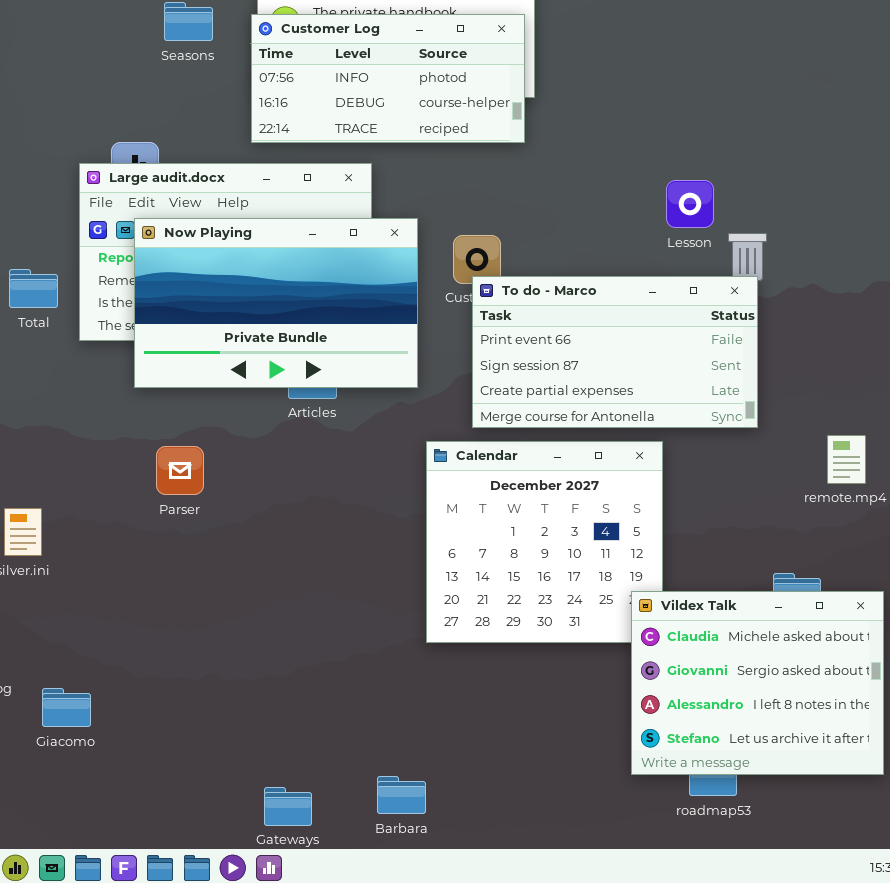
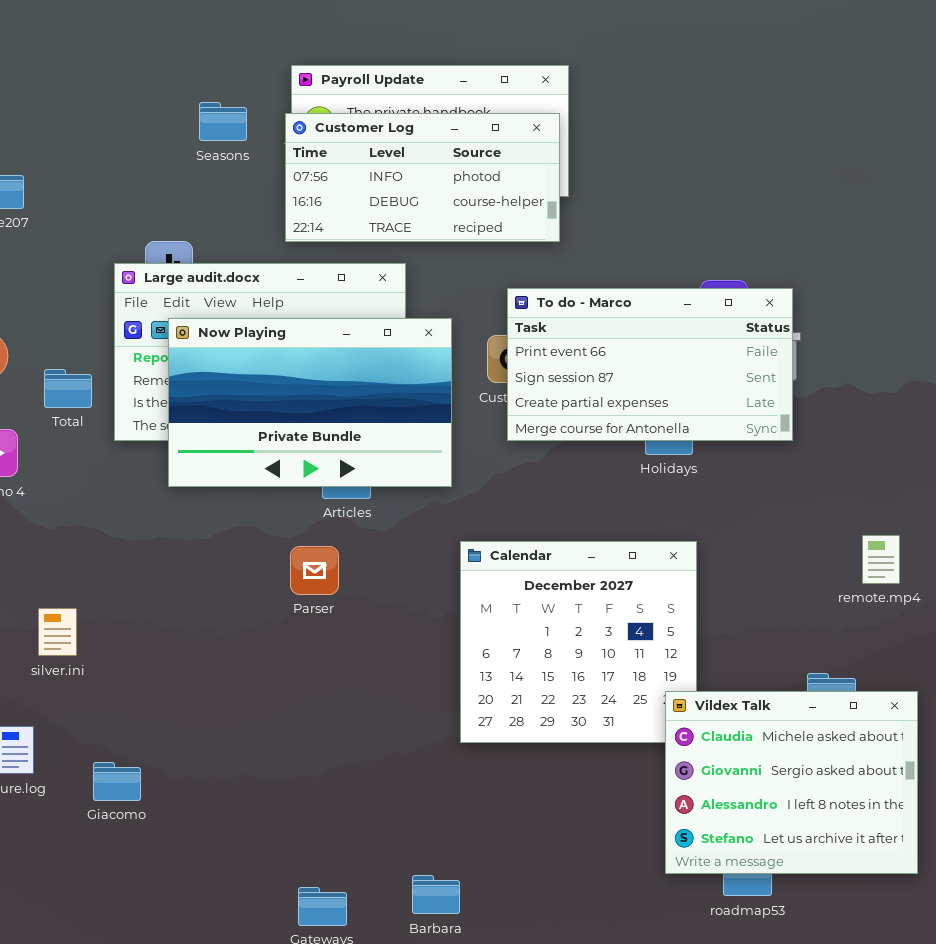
To do - Marco: [472,276,758,428] -> [507,288,793,441], moved
Parser: [156,446,204,495] -> [290,546,339,595], moved
Giacomo: [42,688,91,727] -> [93,762,141,801], moved

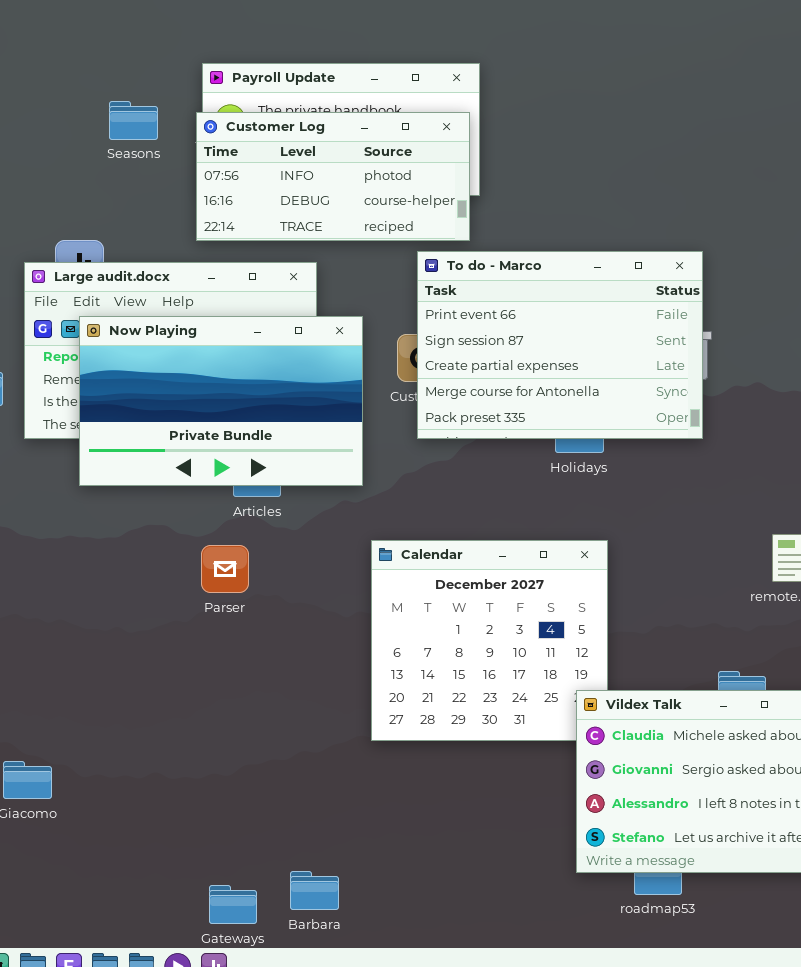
To do - Marco: [507,288,793,441] -> [417,251,703,439], resized
Barbara: [412,875,460,914] -> [290,871,339,910], moved

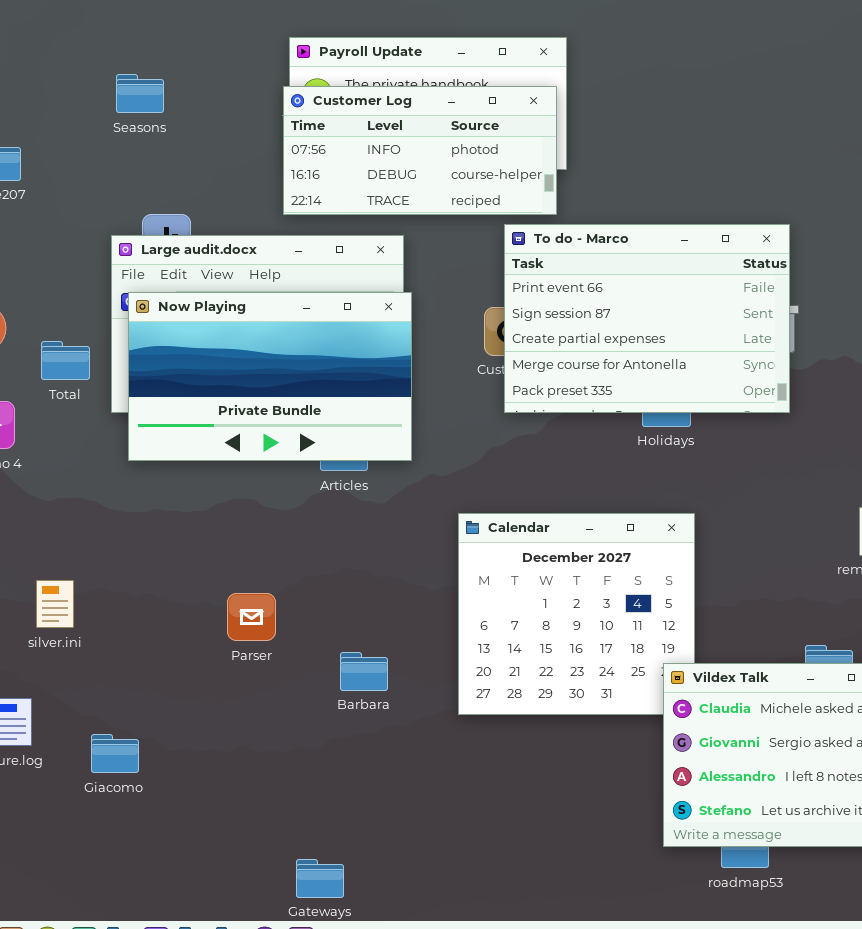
Seasons: [109,101,158,140] -> [116,74,164,113], moved
Now Playing: [79,316,363,486] -> [128,292,412,461], moved
Parser: [201,545,249,593] -> [227,593,276,641], moved
Barbara: [290,871,339,910] -> [340,652,388,691], moved

